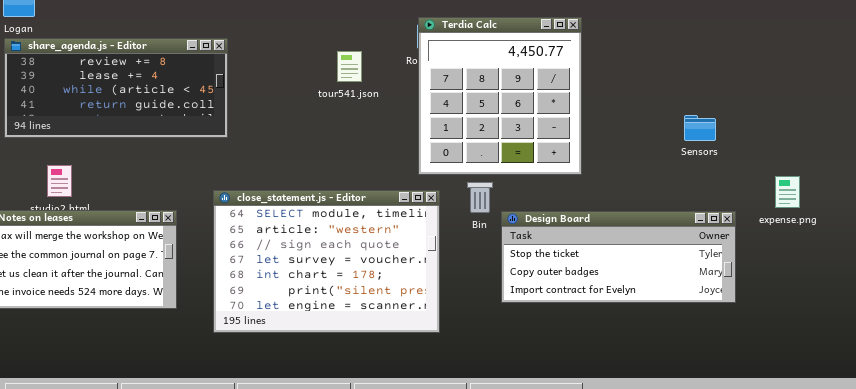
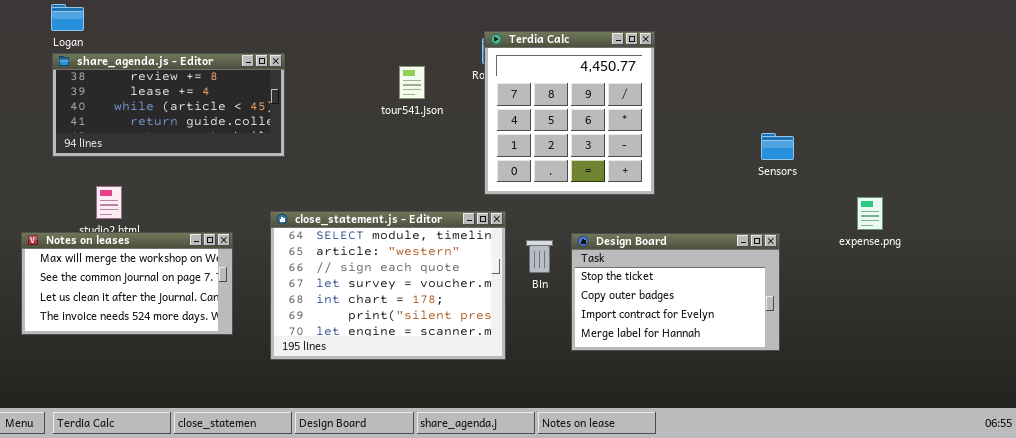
Bin: [467,182,493,213] -> [526,240,553,273], moved
Design Board: [501,211,736,303] -> [571,233,780,351], resized

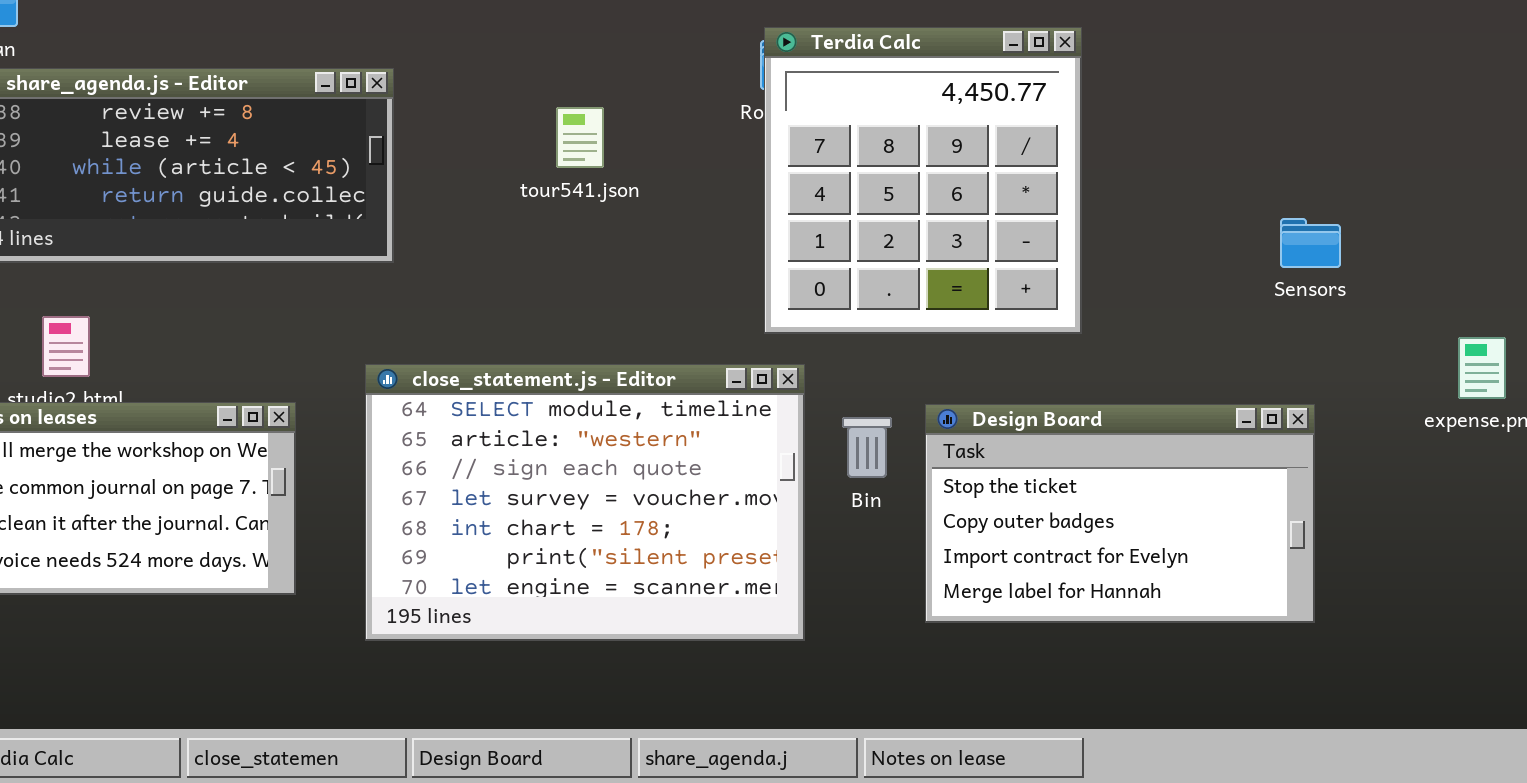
tour541.json: [399,66,425,99] -> [556,107,604,168], moved

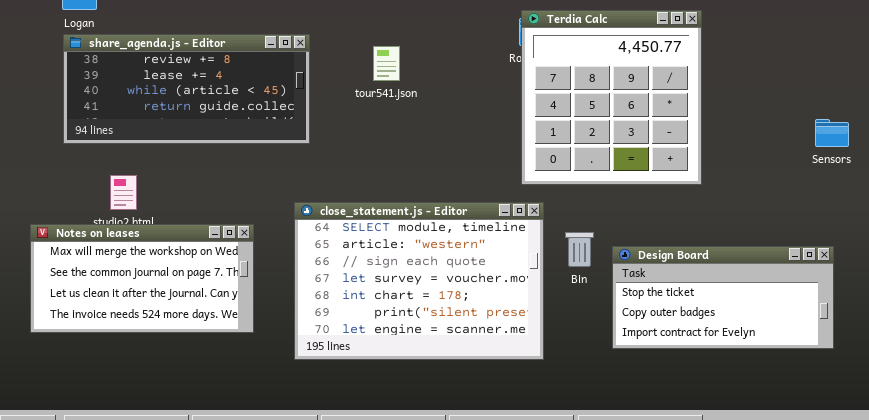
tour541.json: [556,107,604,168] -> [373,46,400,81], moved
Design Board: [925,404,1315,623] -> [612,246,834,349], resized

